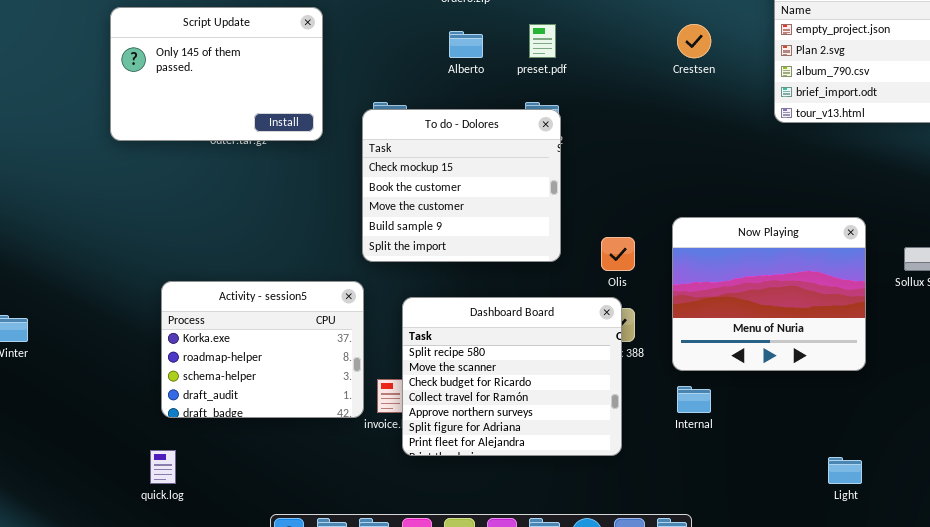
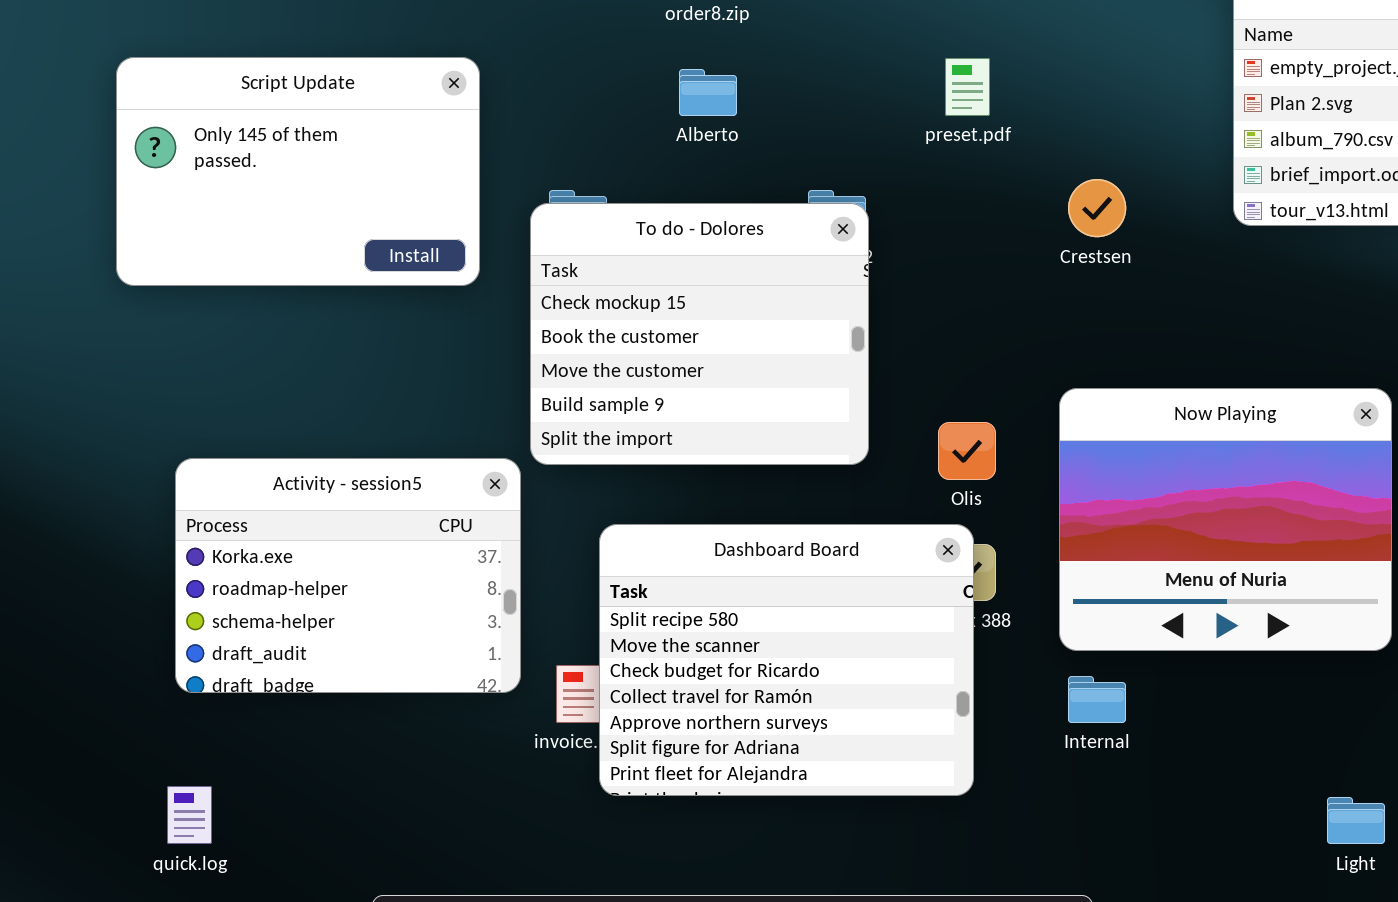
Script Update: [110,7,323,141] -> [116,57,480,286], moved
preset.pdf: [529,24,556,58] -> [945,58,990,116], moved
Crestsen: [677,24,711,58] -> [1068,179,1126,237], moved
Activity - session5: [161,281,364,418] -> [175,458,521,693], moved

